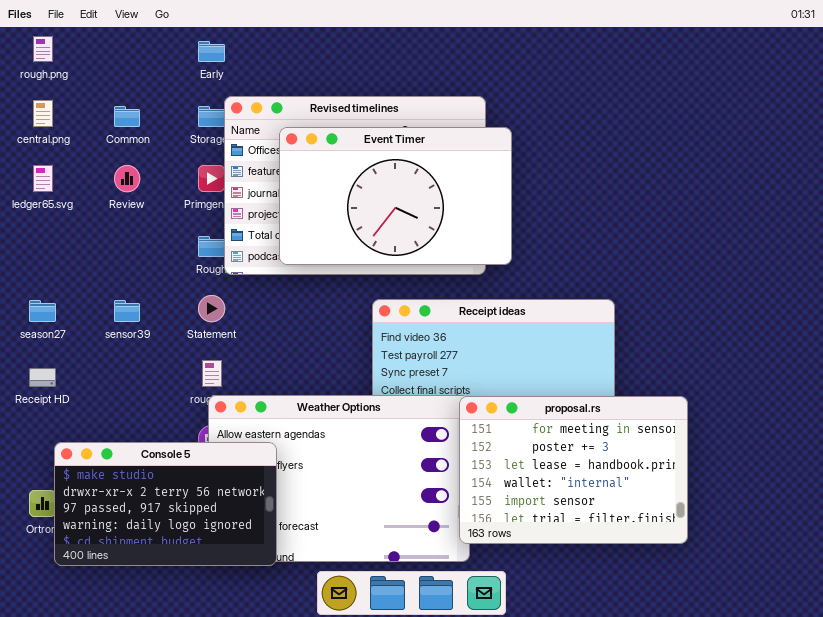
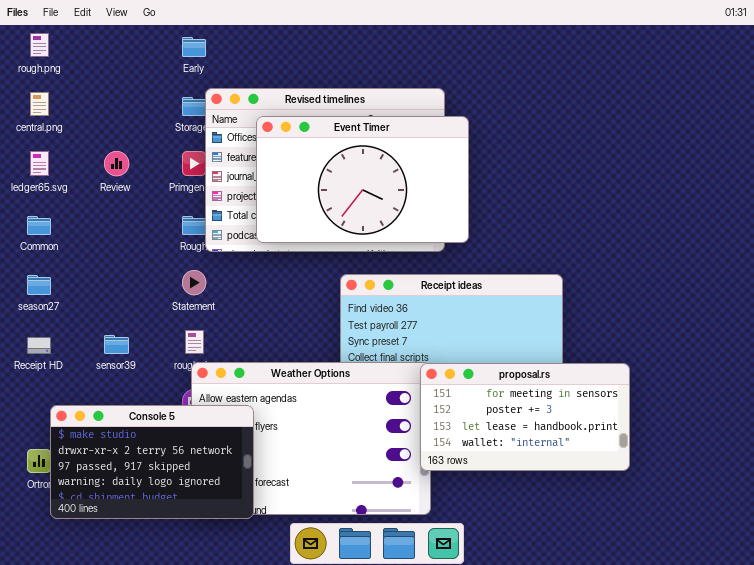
Common: [114,106,140,127] -> [27,216,51,235], moved
sensor39: [114,300,140,322] -> [104,335,129,354], moved
proposal.rs: [459,396,688,544] -> [420,363,630,471], resized

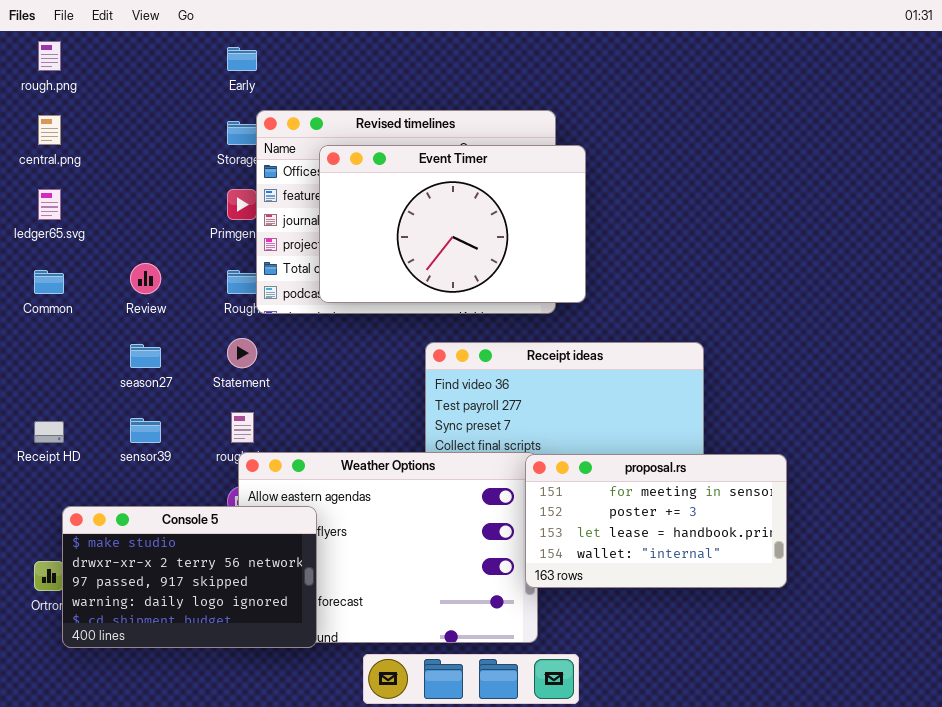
Review: [104,151,129,176] -> [130,263,161,294], moved
season27: [27,275,51,295] -> [130,344,161,368], moved

